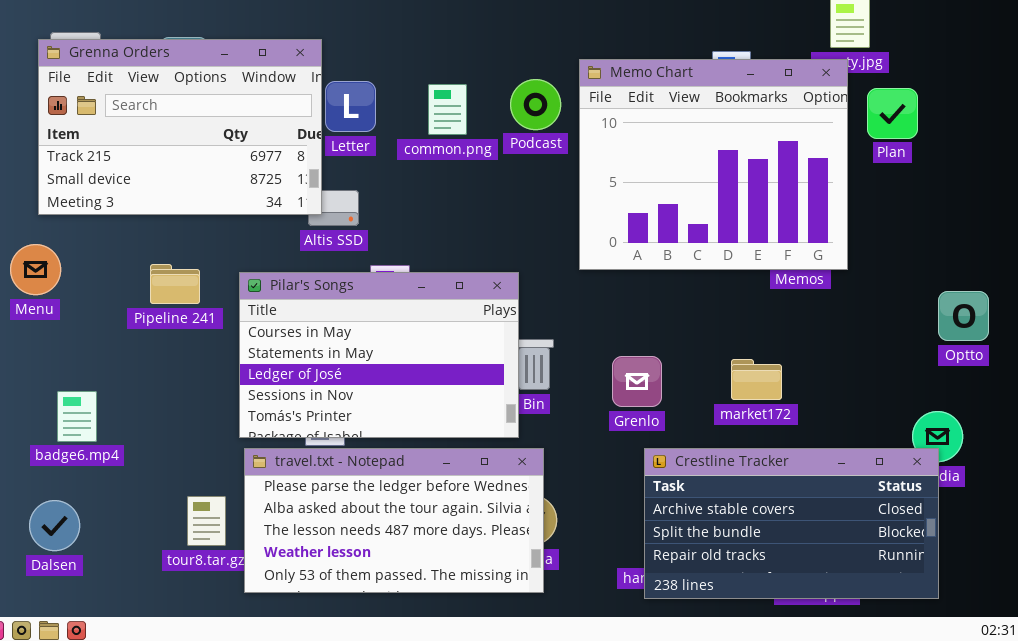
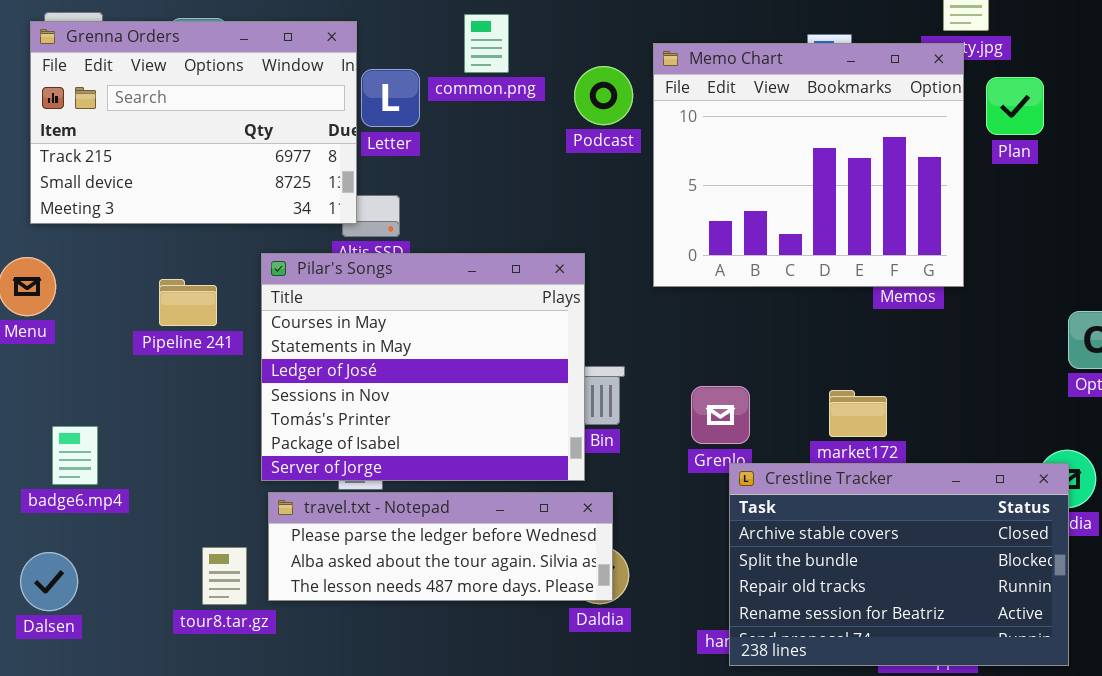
common.png: [428,84,467,135] -> [464,14,509,73], moved
Pilar's Songs: [239,272,519,438] -> [261,253,585,481], resized
travel.txt - Notepad: [244,448,544,593] -> [268,492,613,601], resized
Crestline Tracker: [644,448,939,599] -> [729,463,1069,666], resized

